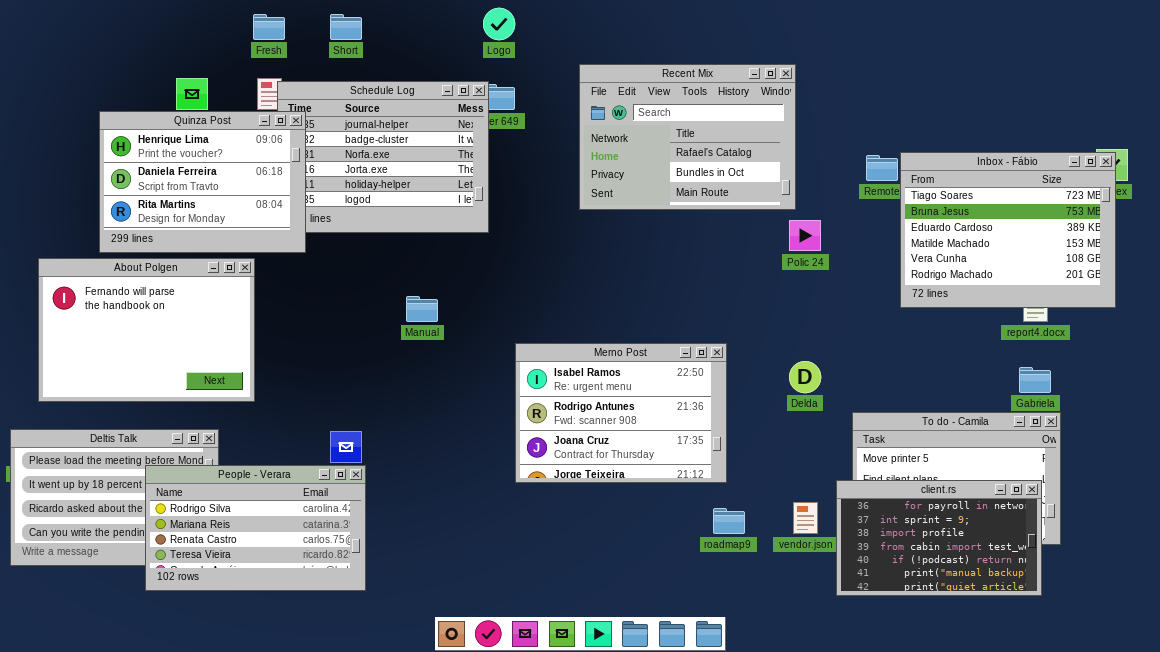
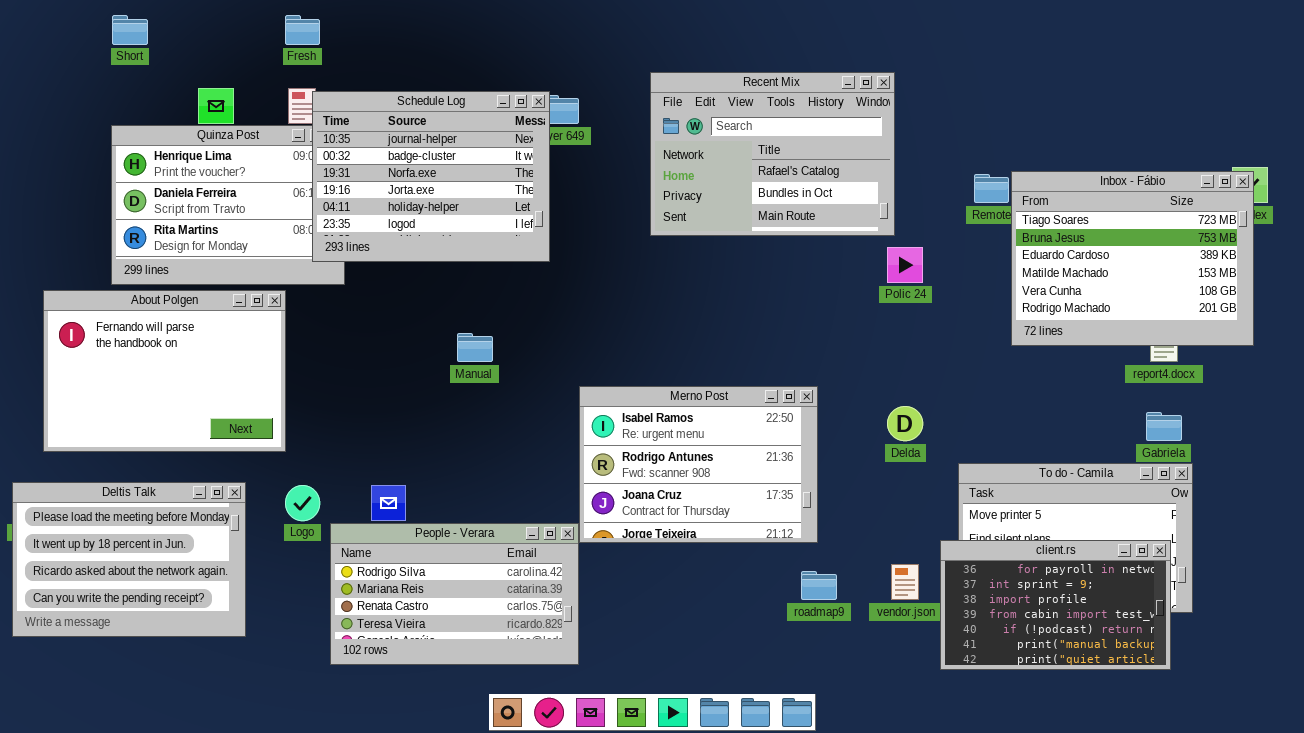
Logo: [483,8,515,40] -> [285,485,320,521], moved
Short: [330,14,362,40] -> [112,15,148,45], moved
Schedule Log: [277,81,489,233] -> [312,91,550,262], raised
People - Verara: [145,465,366,591] -> [330,523,579,665], moved

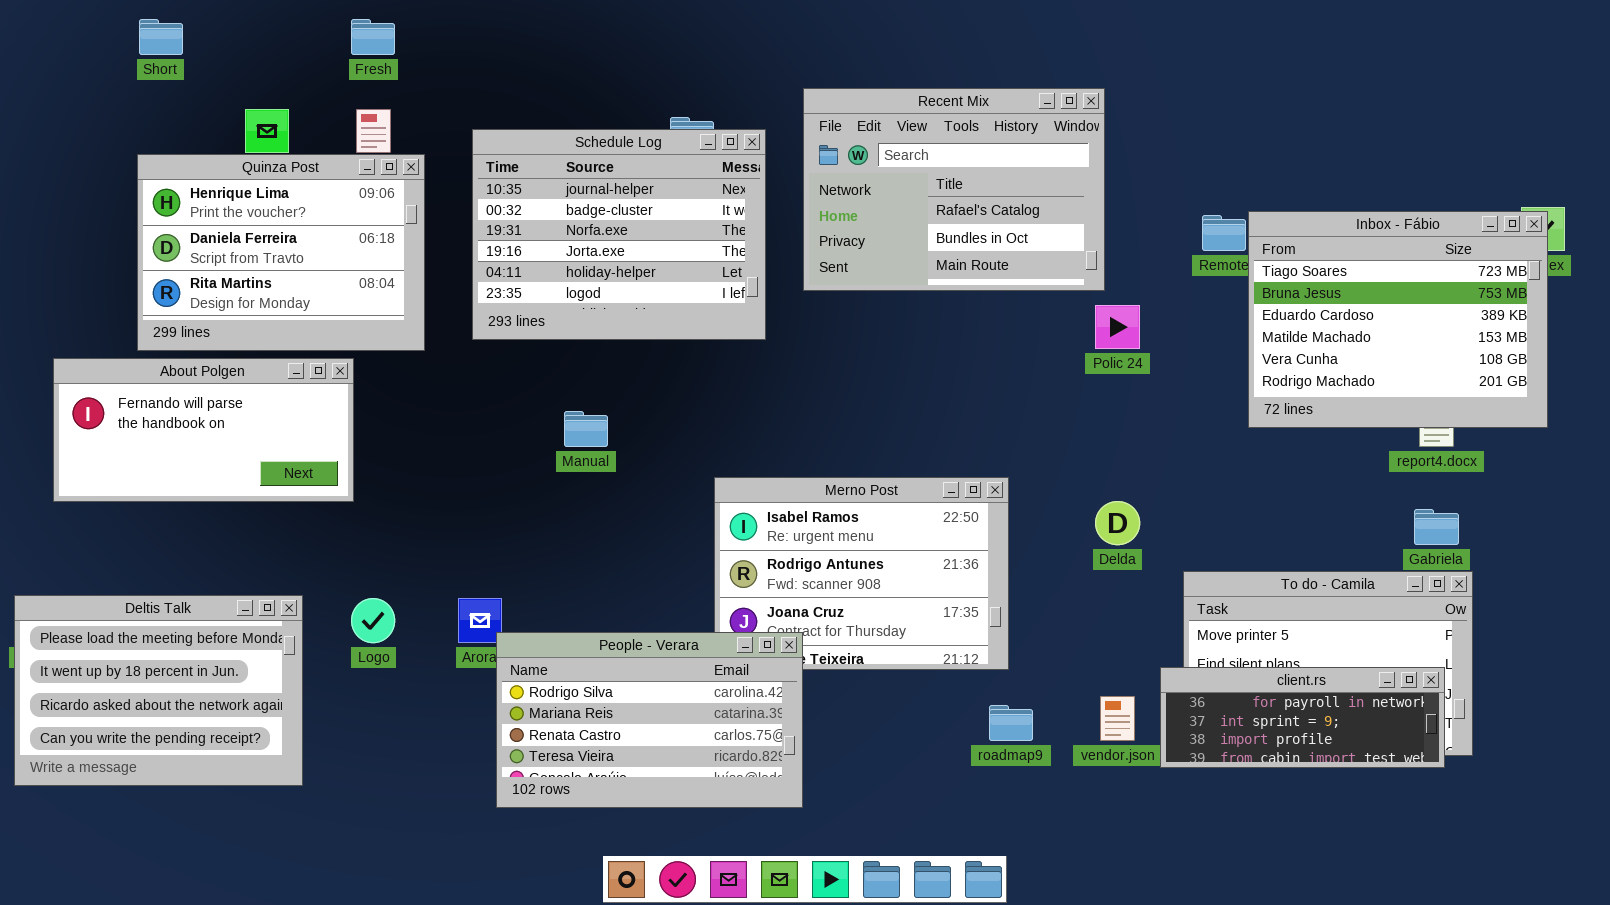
Schedule Log: [312,91,550,262] -> [472,129,766,340], moved
About Polgen: [43,290,286,452] -> [53,358,354,502], resized
People - Verara: [330,523,579,665] -> [496,632,803,808], moved
client.rs: [940,540,1171,670] -> [1160,667,1445,768], resized

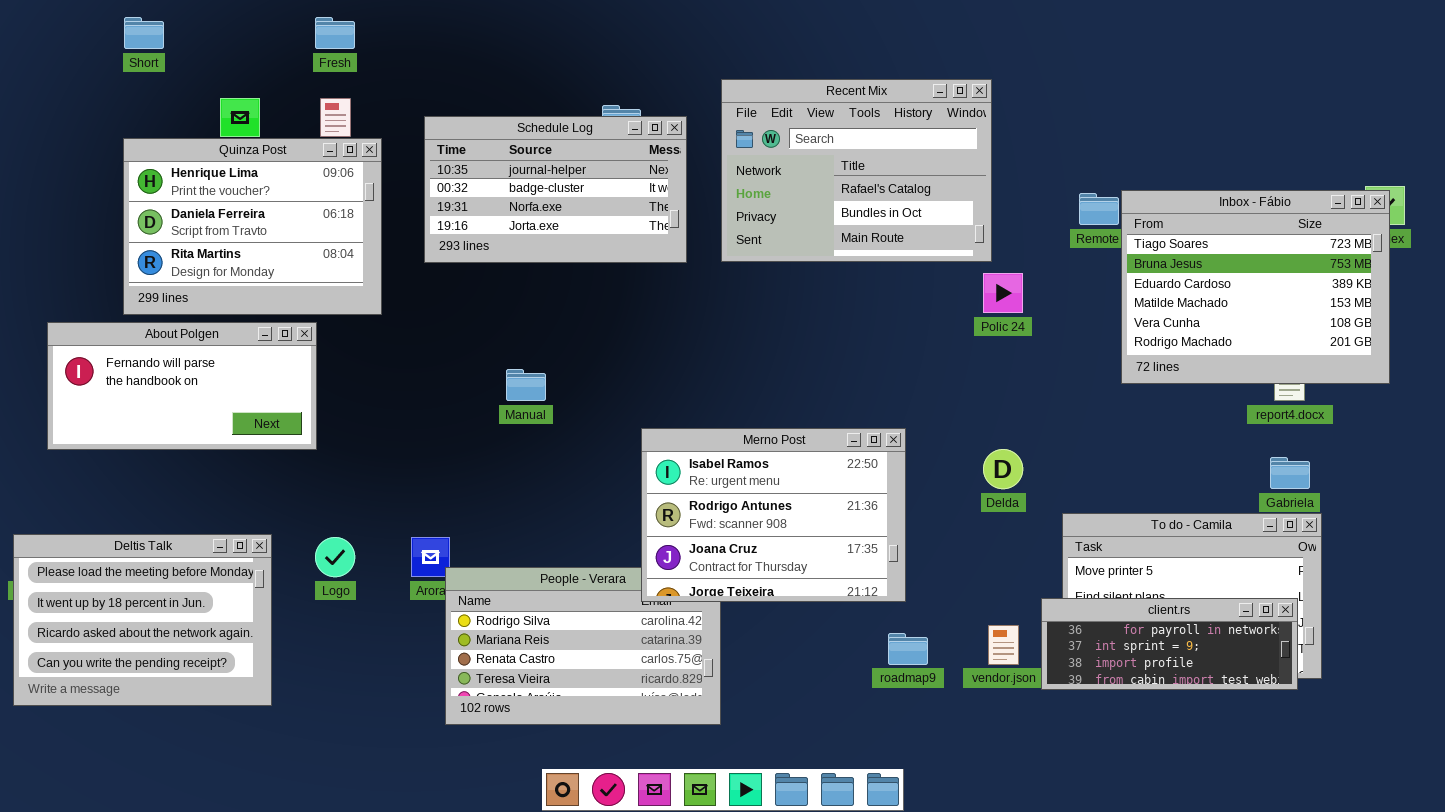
Schedule Log: [472,129,766,340] -> [424,116,687,263], resized
Merno Post: [714,477,1009,670] -> [641,428,906,602], raised

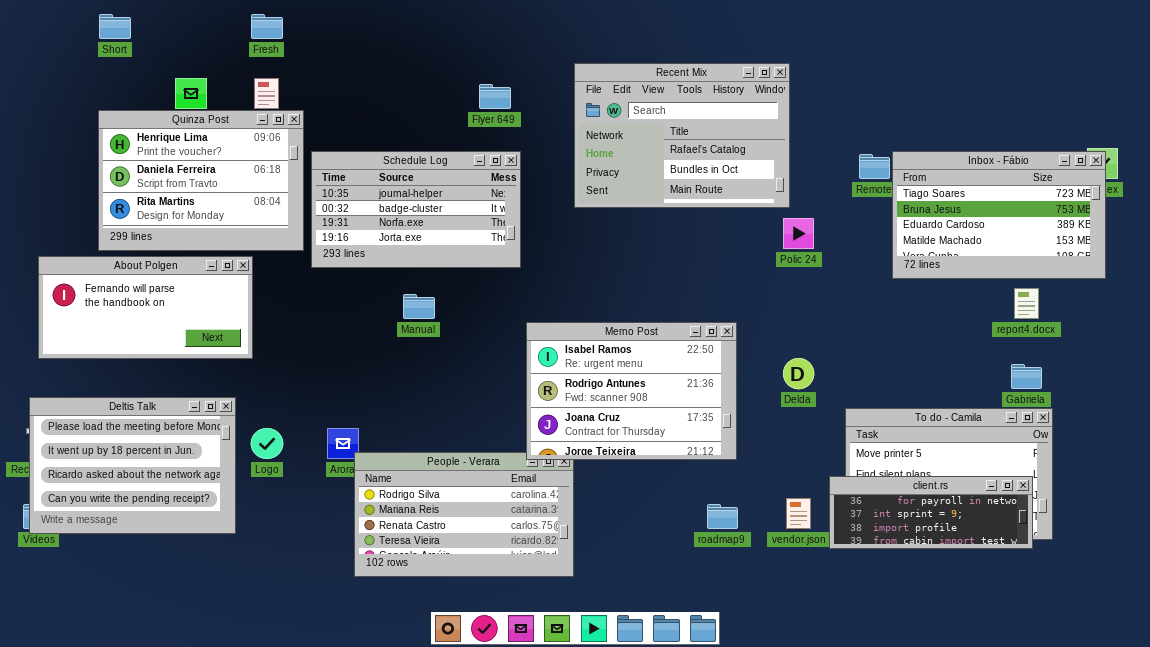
Schedule Log: [424,116,687,263] -> [311,151,521,268], moved
Inbox - Fábio: [1121,190,1390,384] -> [892,151,1106,279], resized
Merno Post: [641,428,906,602] -> [526,322,737,460], moved
Deltis Talk: [13,534,272,706] -> [29,397,236,534], moved

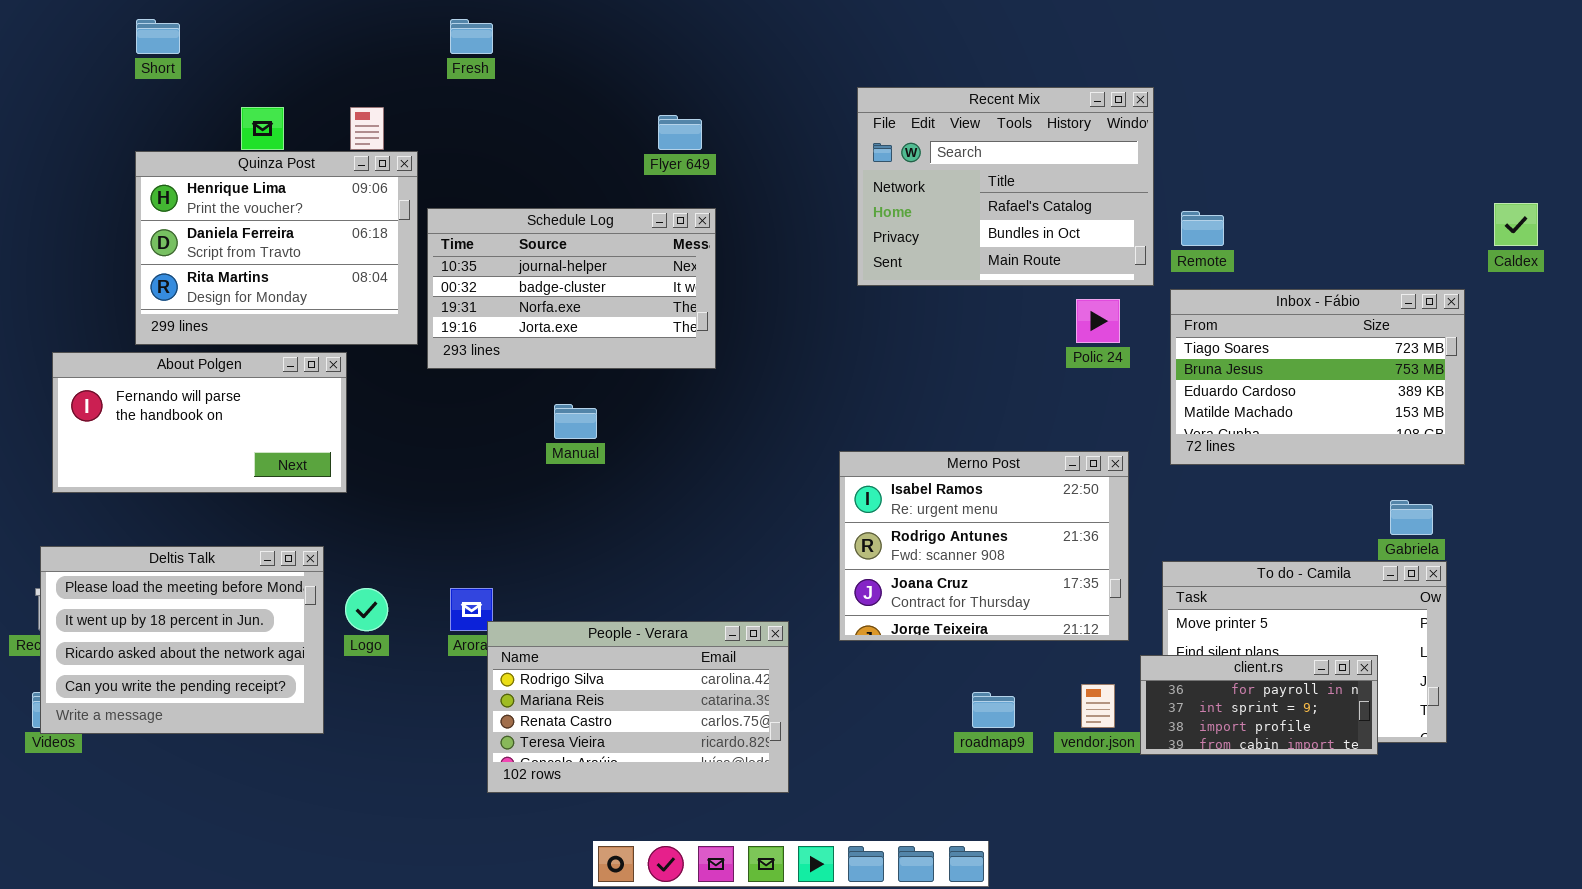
Fresh: [251,14,283,39] -> [450,19,493,54], moved
Recent Mix: [574,63,790,208] -> [857,87,1154,286], moved
Inbox - Fábio: [892,151,1106,279] -> [1170,289,1465,465], moved
Merno Post: [526,322,737,460] -> [839,451,1129,641], moved
client.rs: [829,476,1033,549] -> [1140,655,1378,755], resized

